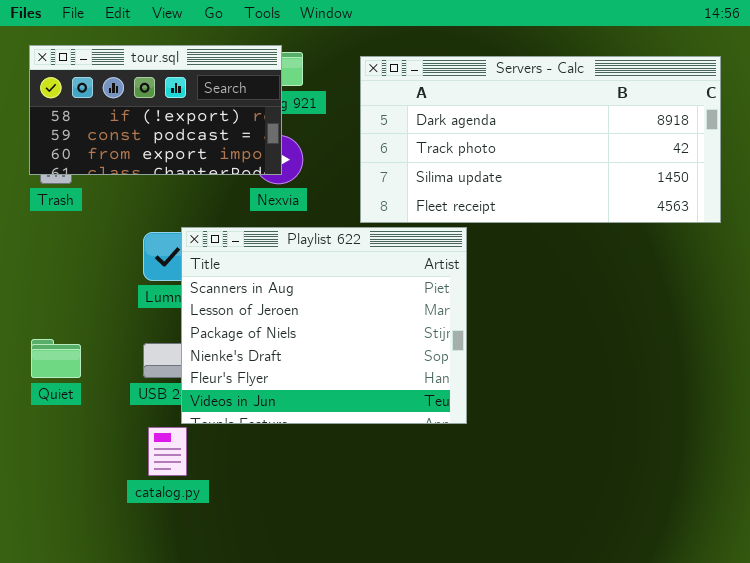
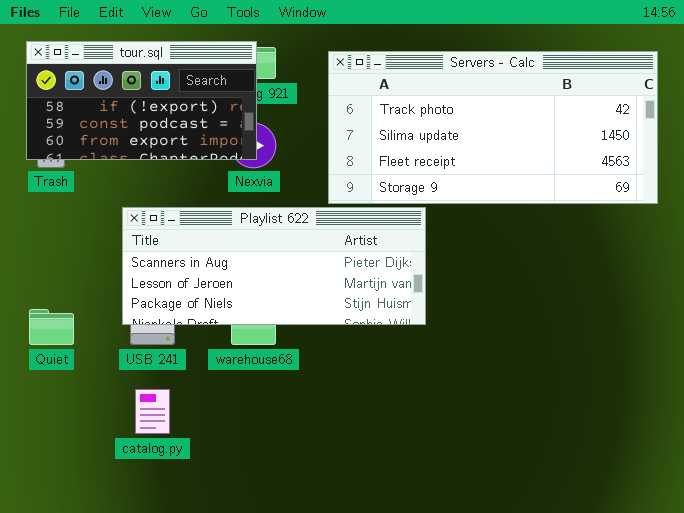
Servers - Calc: [360,56,721,223] -> [328,51,658,204], scrolled down 1 row
Playlist 622: [181,227,467,424] -> [122,207,426,325], resized

